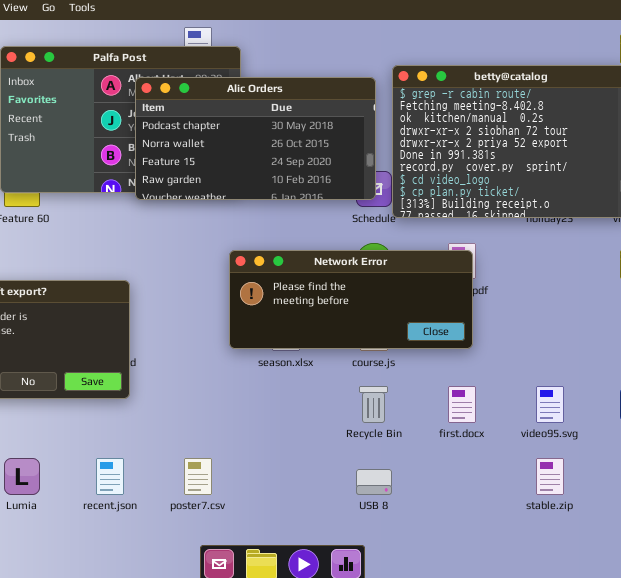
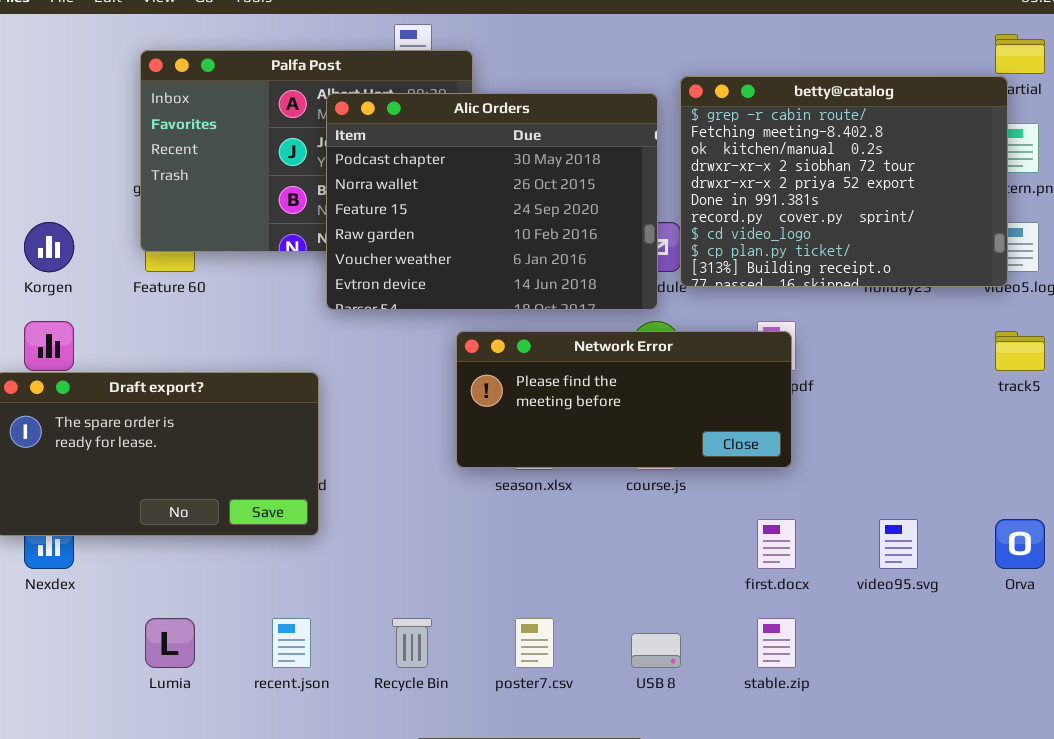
Alic Orders: [135,77,376,200] -> [326,93,658,310], resized
Recycle Bin: [359,386,388,423] -> [392,618,432,668], moved
poster7.csv: [184,458,212,495] -> [515,618,554,668], moved
stable.zip: [536,458,564,495] -> [757,618,796,668], moved

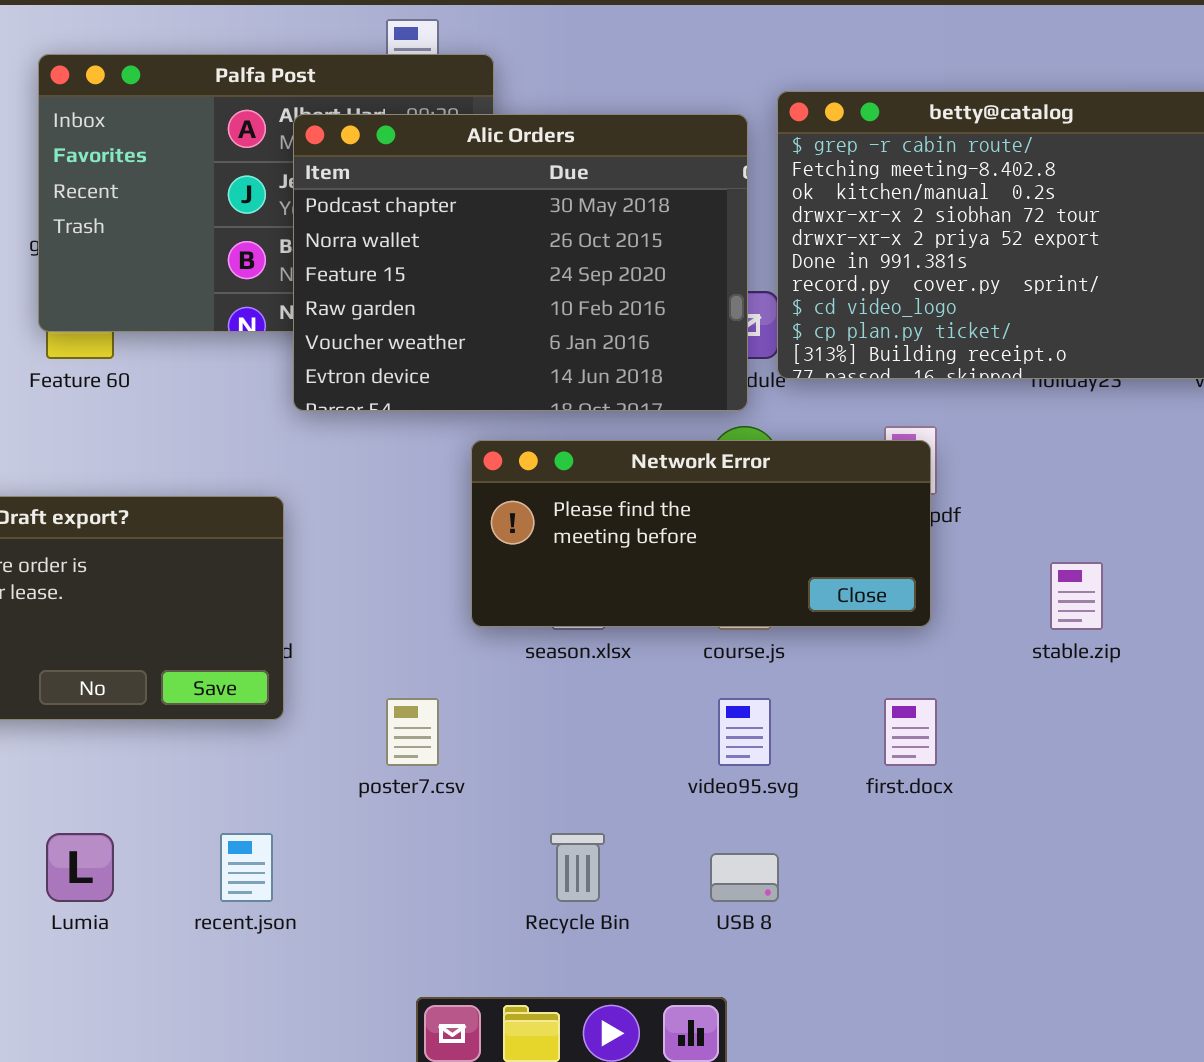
video95.svg: [879,519,918,569] -> [718,698,771,766], moved
Recycle Bin: [392,618,432,668] -> [550,833,605,902], moved
poster7.csv: [515,618,554,668] -> [386,698,439,766], moved
stable.zip: [757,618,796,668] -> [1050,562,1103,630], moved

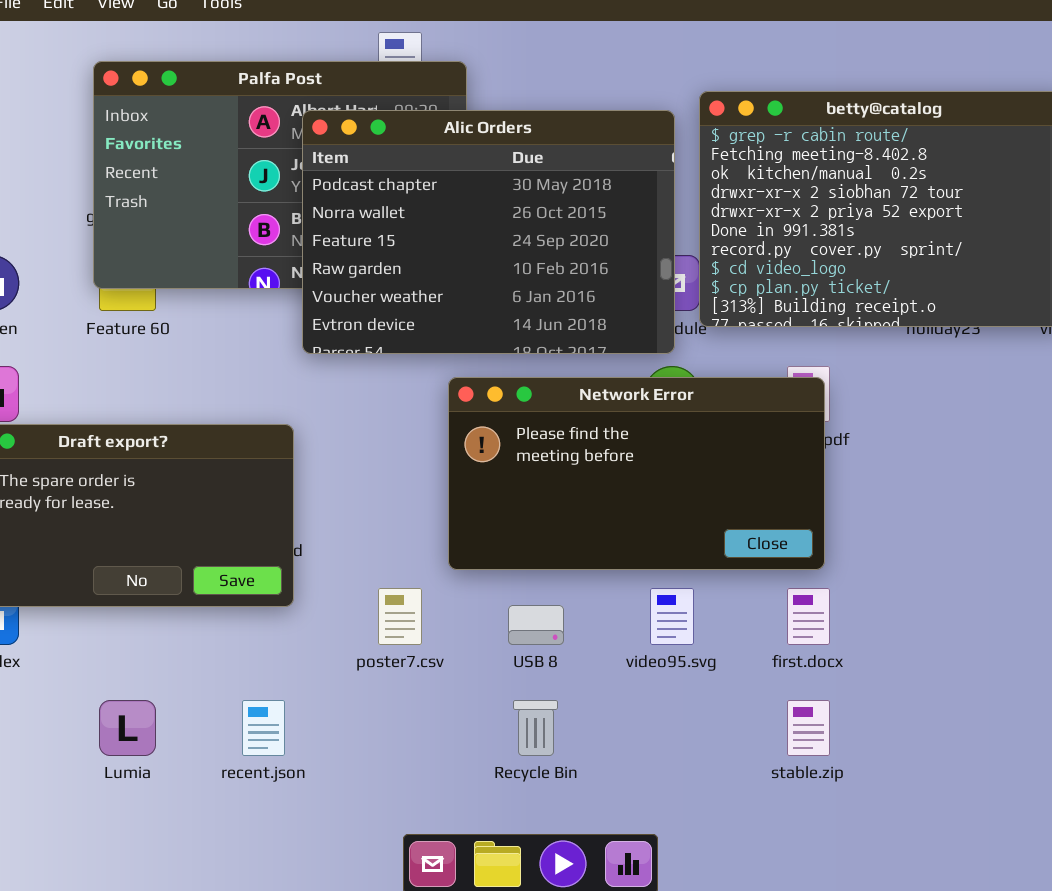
Network Error: [471,440,931,627] -> [448,377,825,570], resized
stable.zip: [1050,562,1103,630] -> [787,700,830,756], moved
USB 8: [710,853,779,902] -> [508,605,564,645], moved

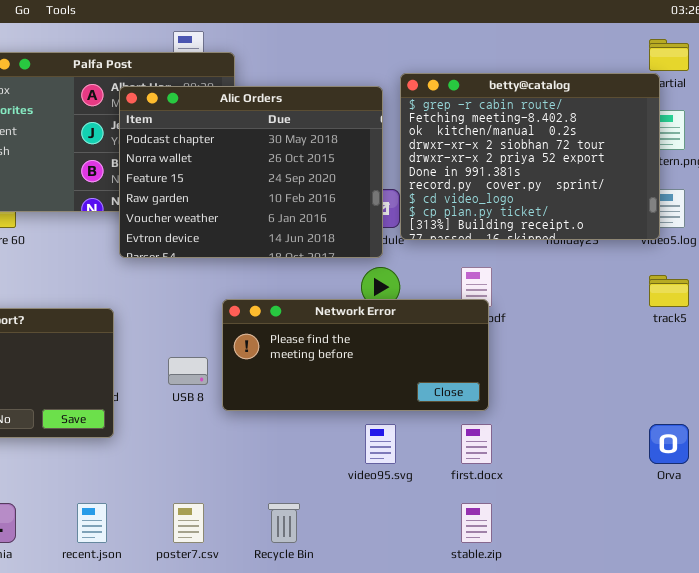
Network Error: [448,377,825,570] -> [222,299,489,411], resized
poster7.csv: [378,588,422,645] -> [173,503,204,543], moved
USB 8: [508,605,564,645] -> [168,357,208,385], moved

